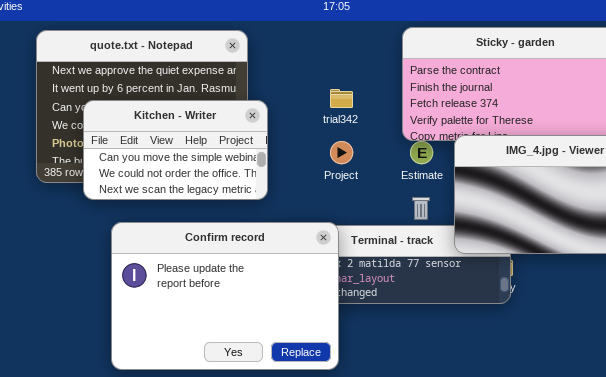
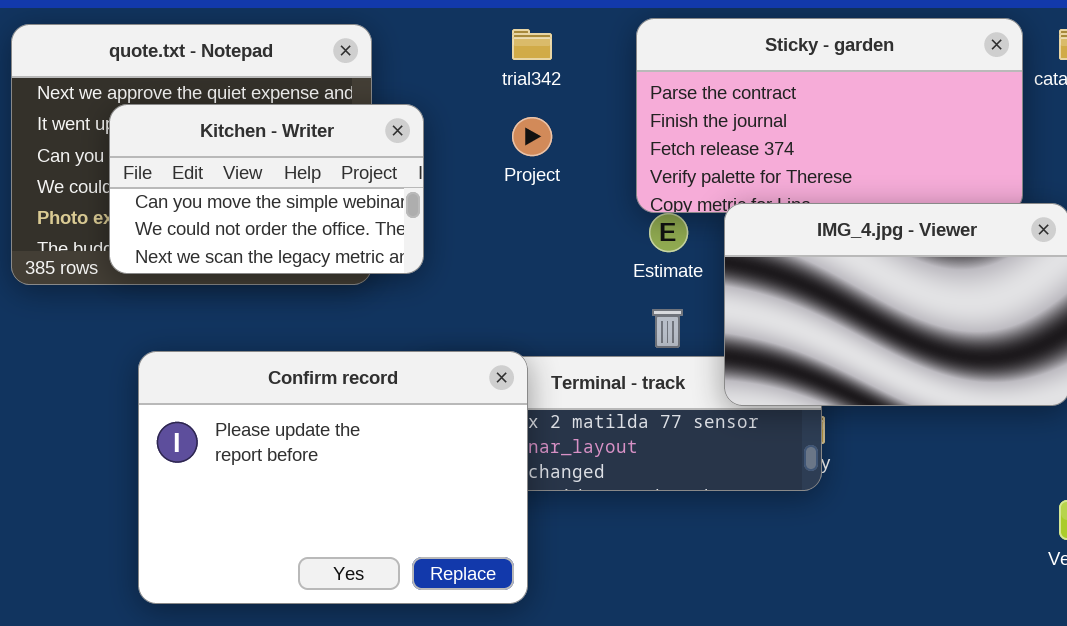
trial342: [330,89,353,108] -> [512,29,552,60], moved
Kitchen - Writer: [83,100,268,200] -> [109,104,424,274], moved
Project: [330,141,353,164] -> [512,117,552,156], moved

